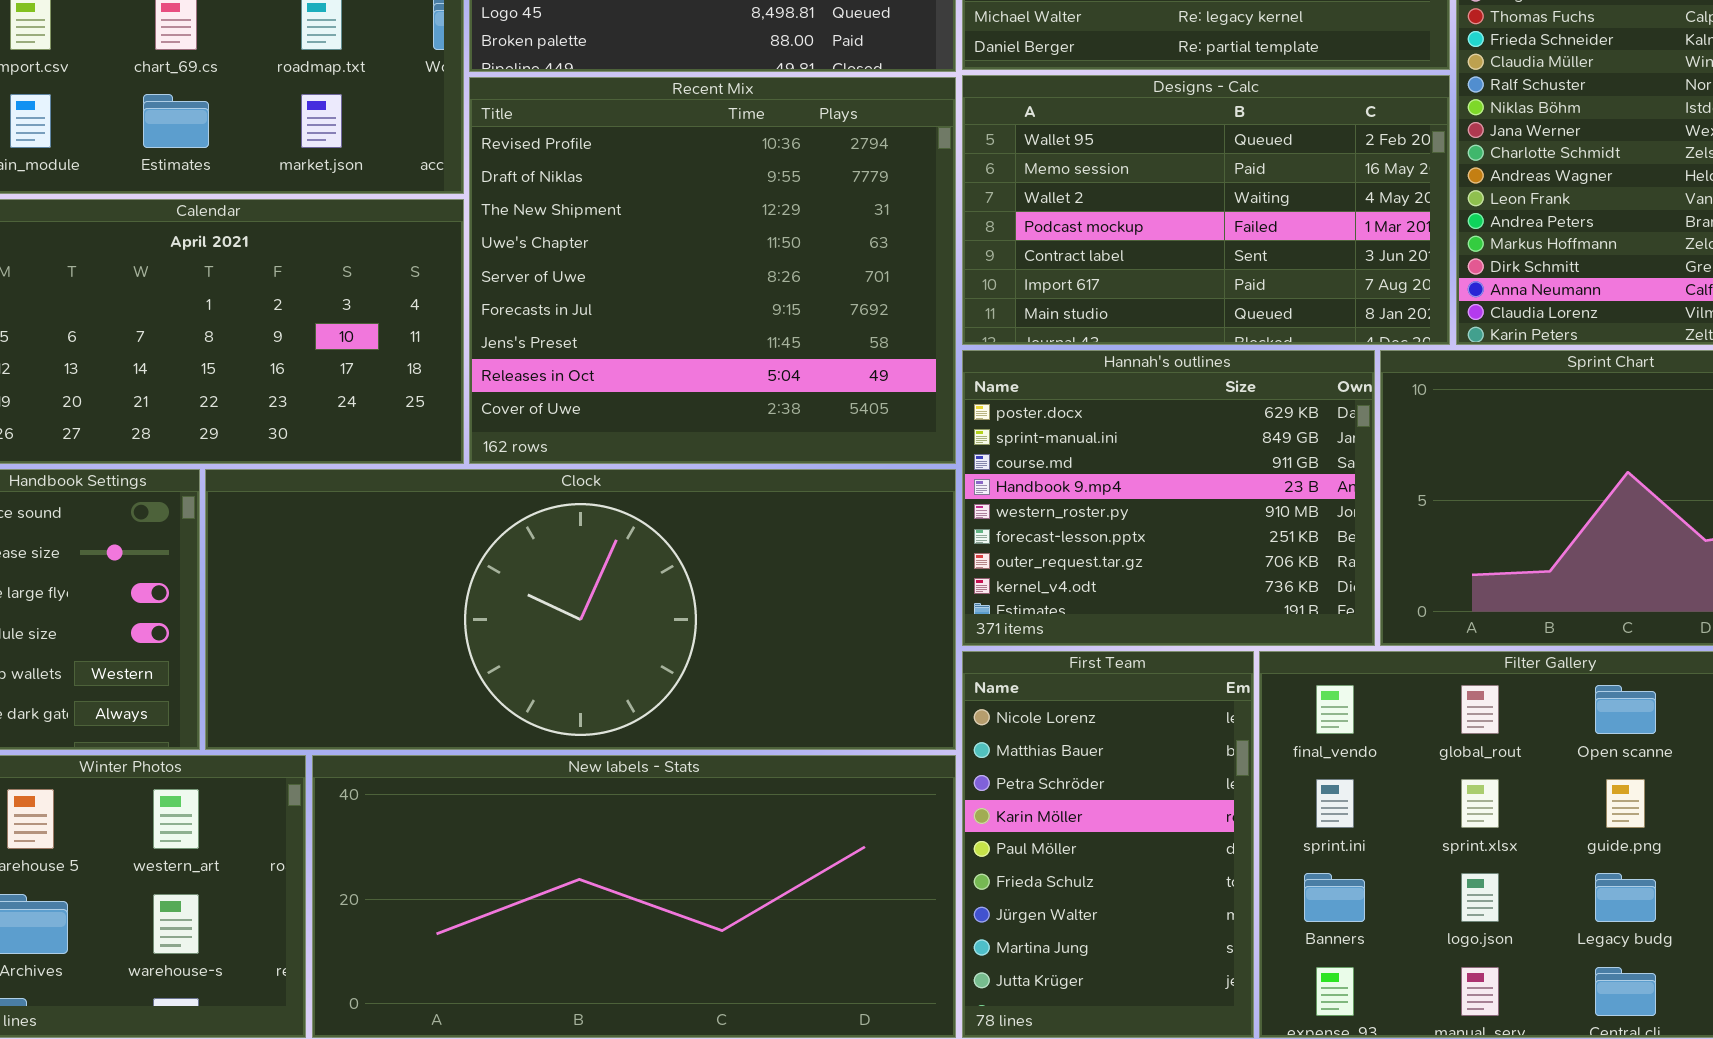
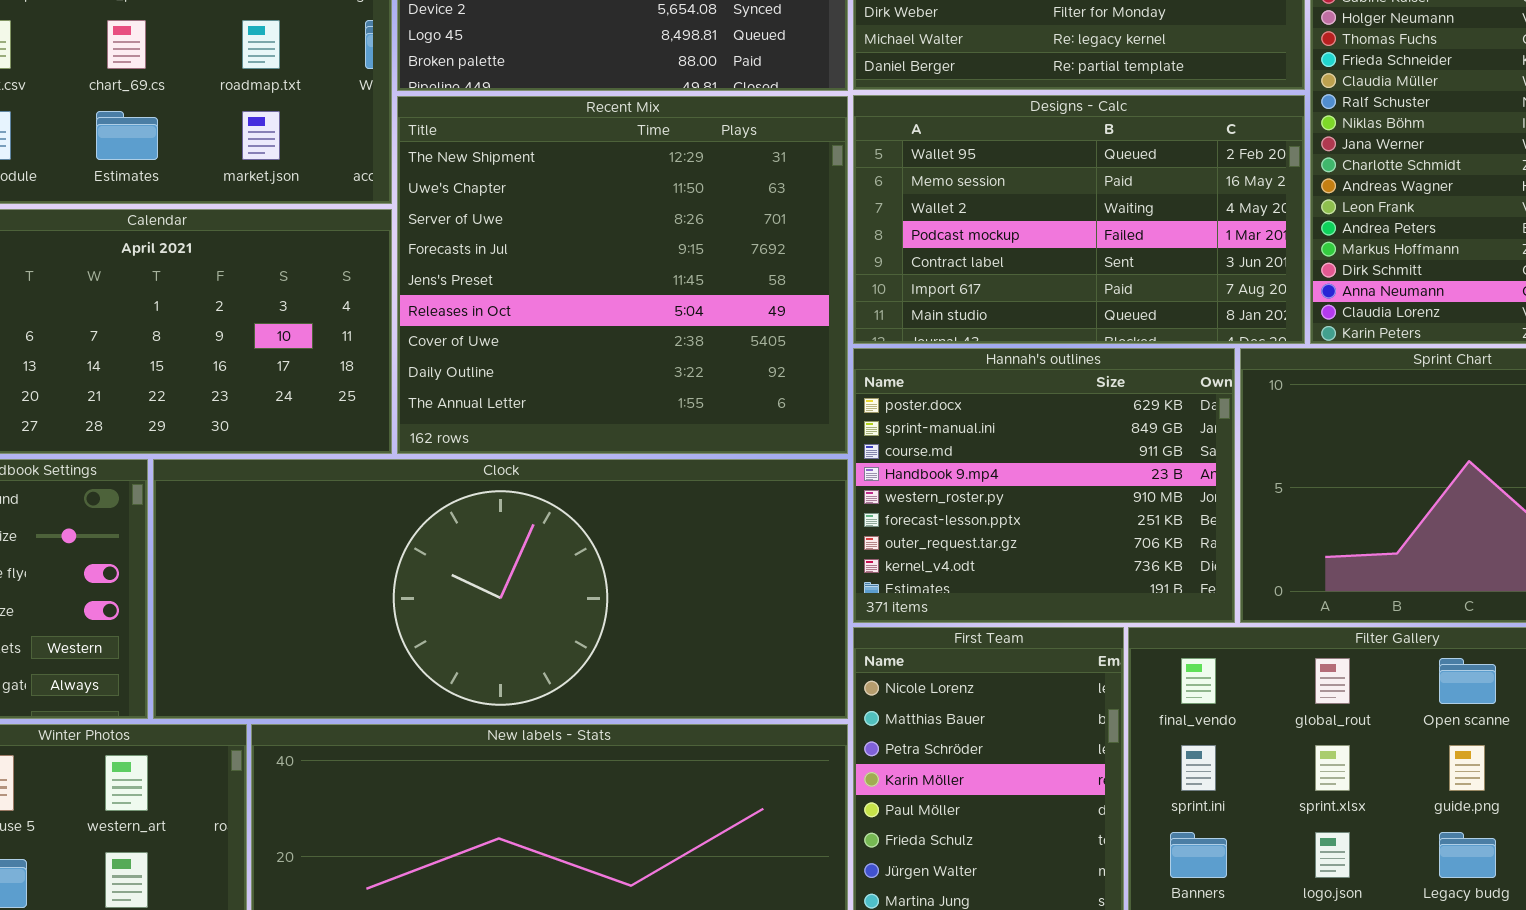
Recent Mix: [469,77,956,464] -> [397,96,848,454], scrolled down 2 rows

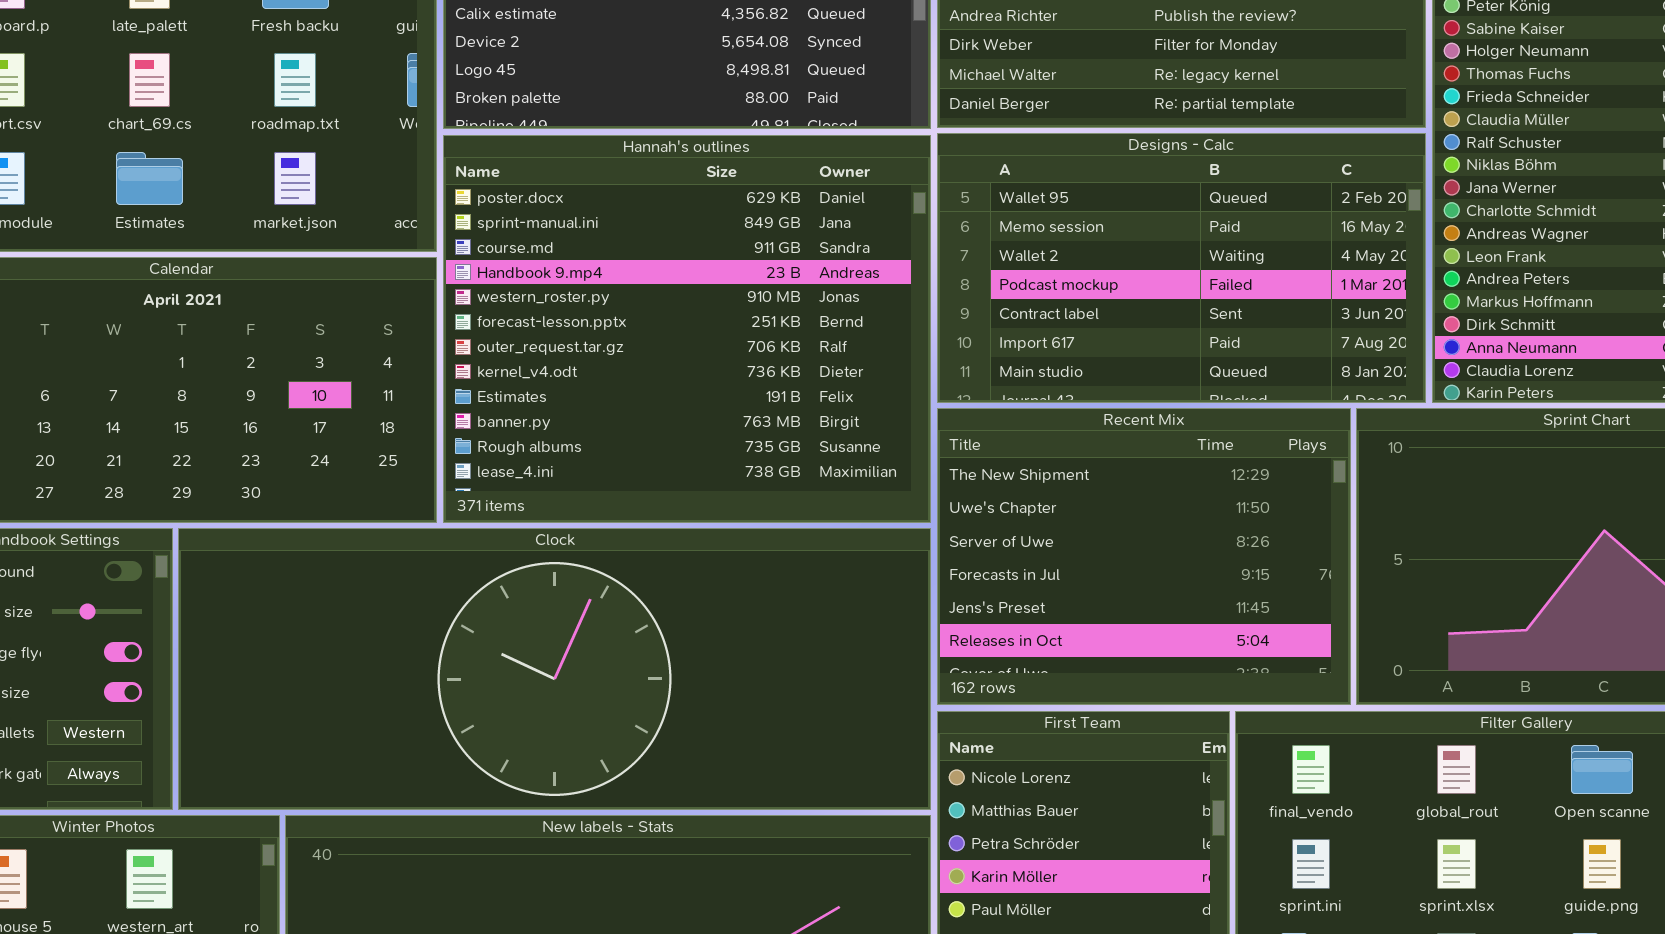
Recent Mix: [397,96,848,454] -> [937,408,1351,705], moved, resized
Hannah's outlines: [853,348,1235,623] -> [443,135,931,523], moved, resized

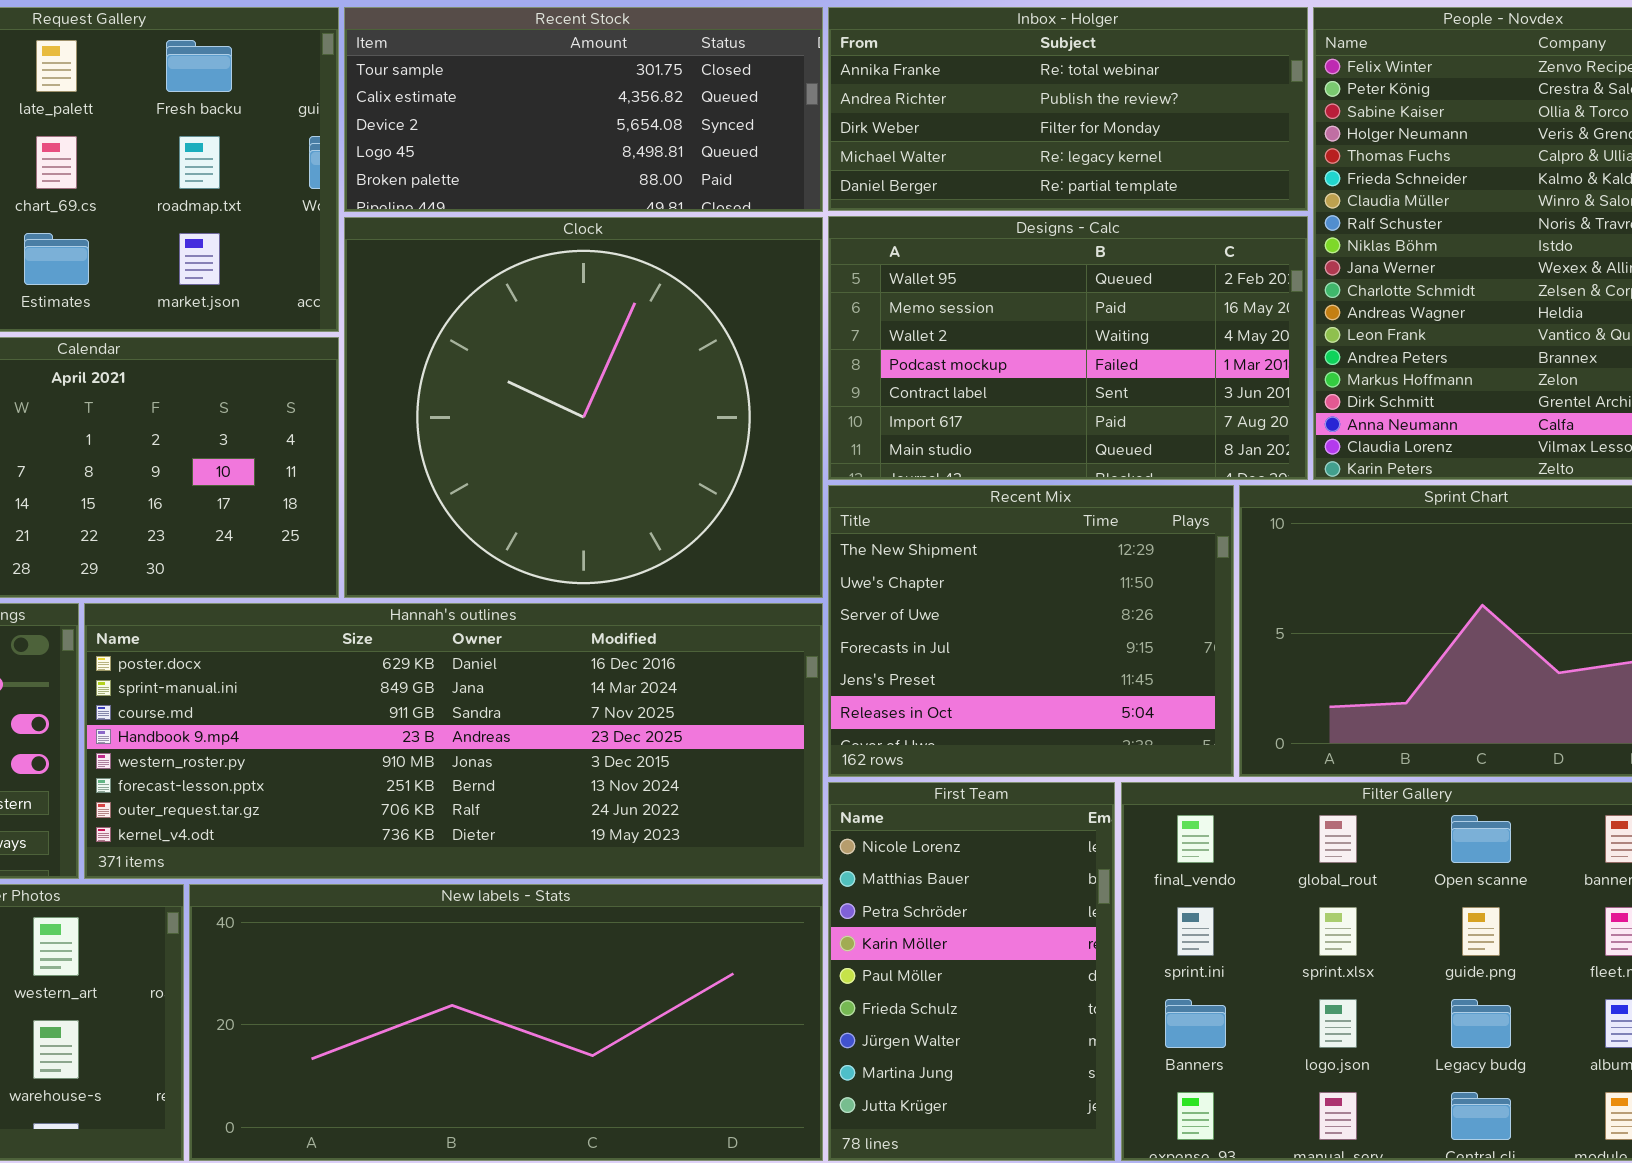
Hannah's outlines: [443,135,931,523] -> [84,603,823,879], moved, resized
Clock: [178,528,931,810] -> [344,217,823,598], moved, resized

